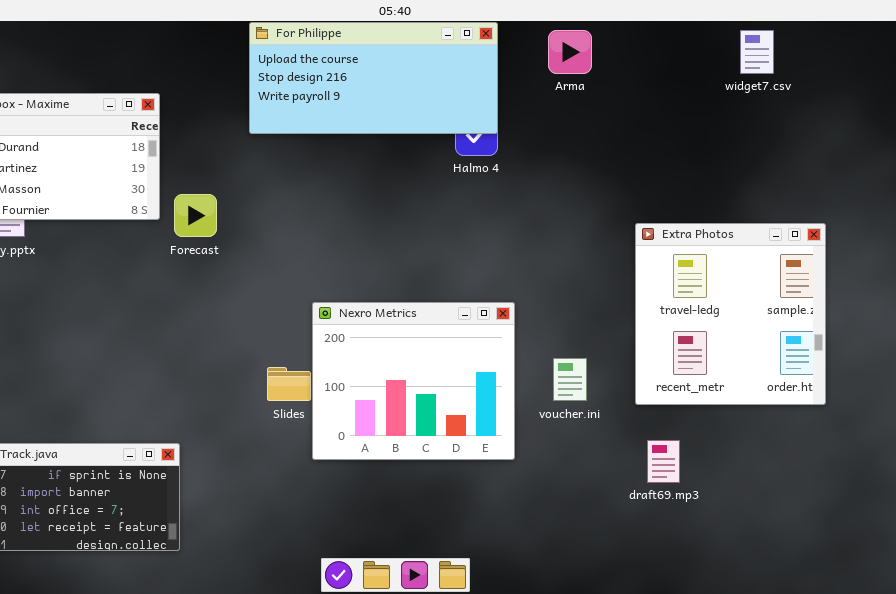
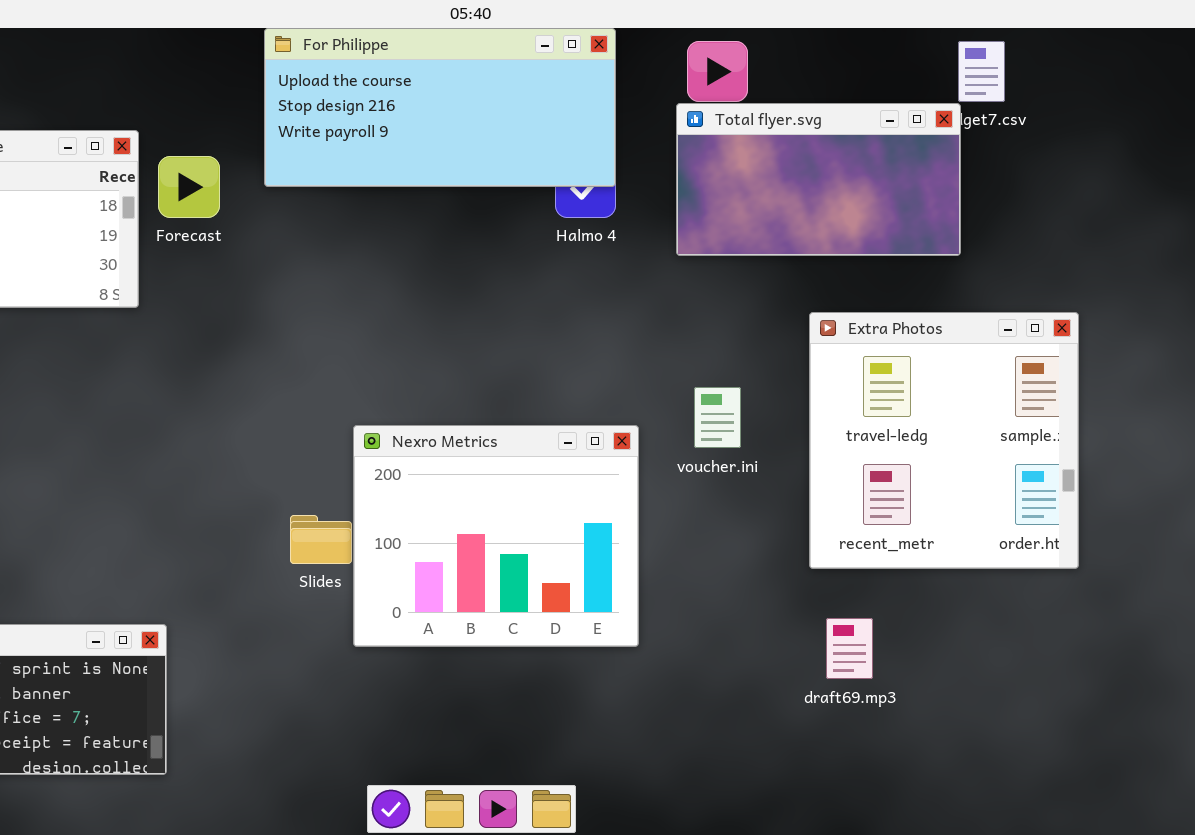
Total flyer.svg: none -> [676,103,961,256], opened
Forecast: [174,194,217,237] -> [158,156,220,218], moved
voucher.ini: [553,358,587,401] -> [694,387,741,448], moved

